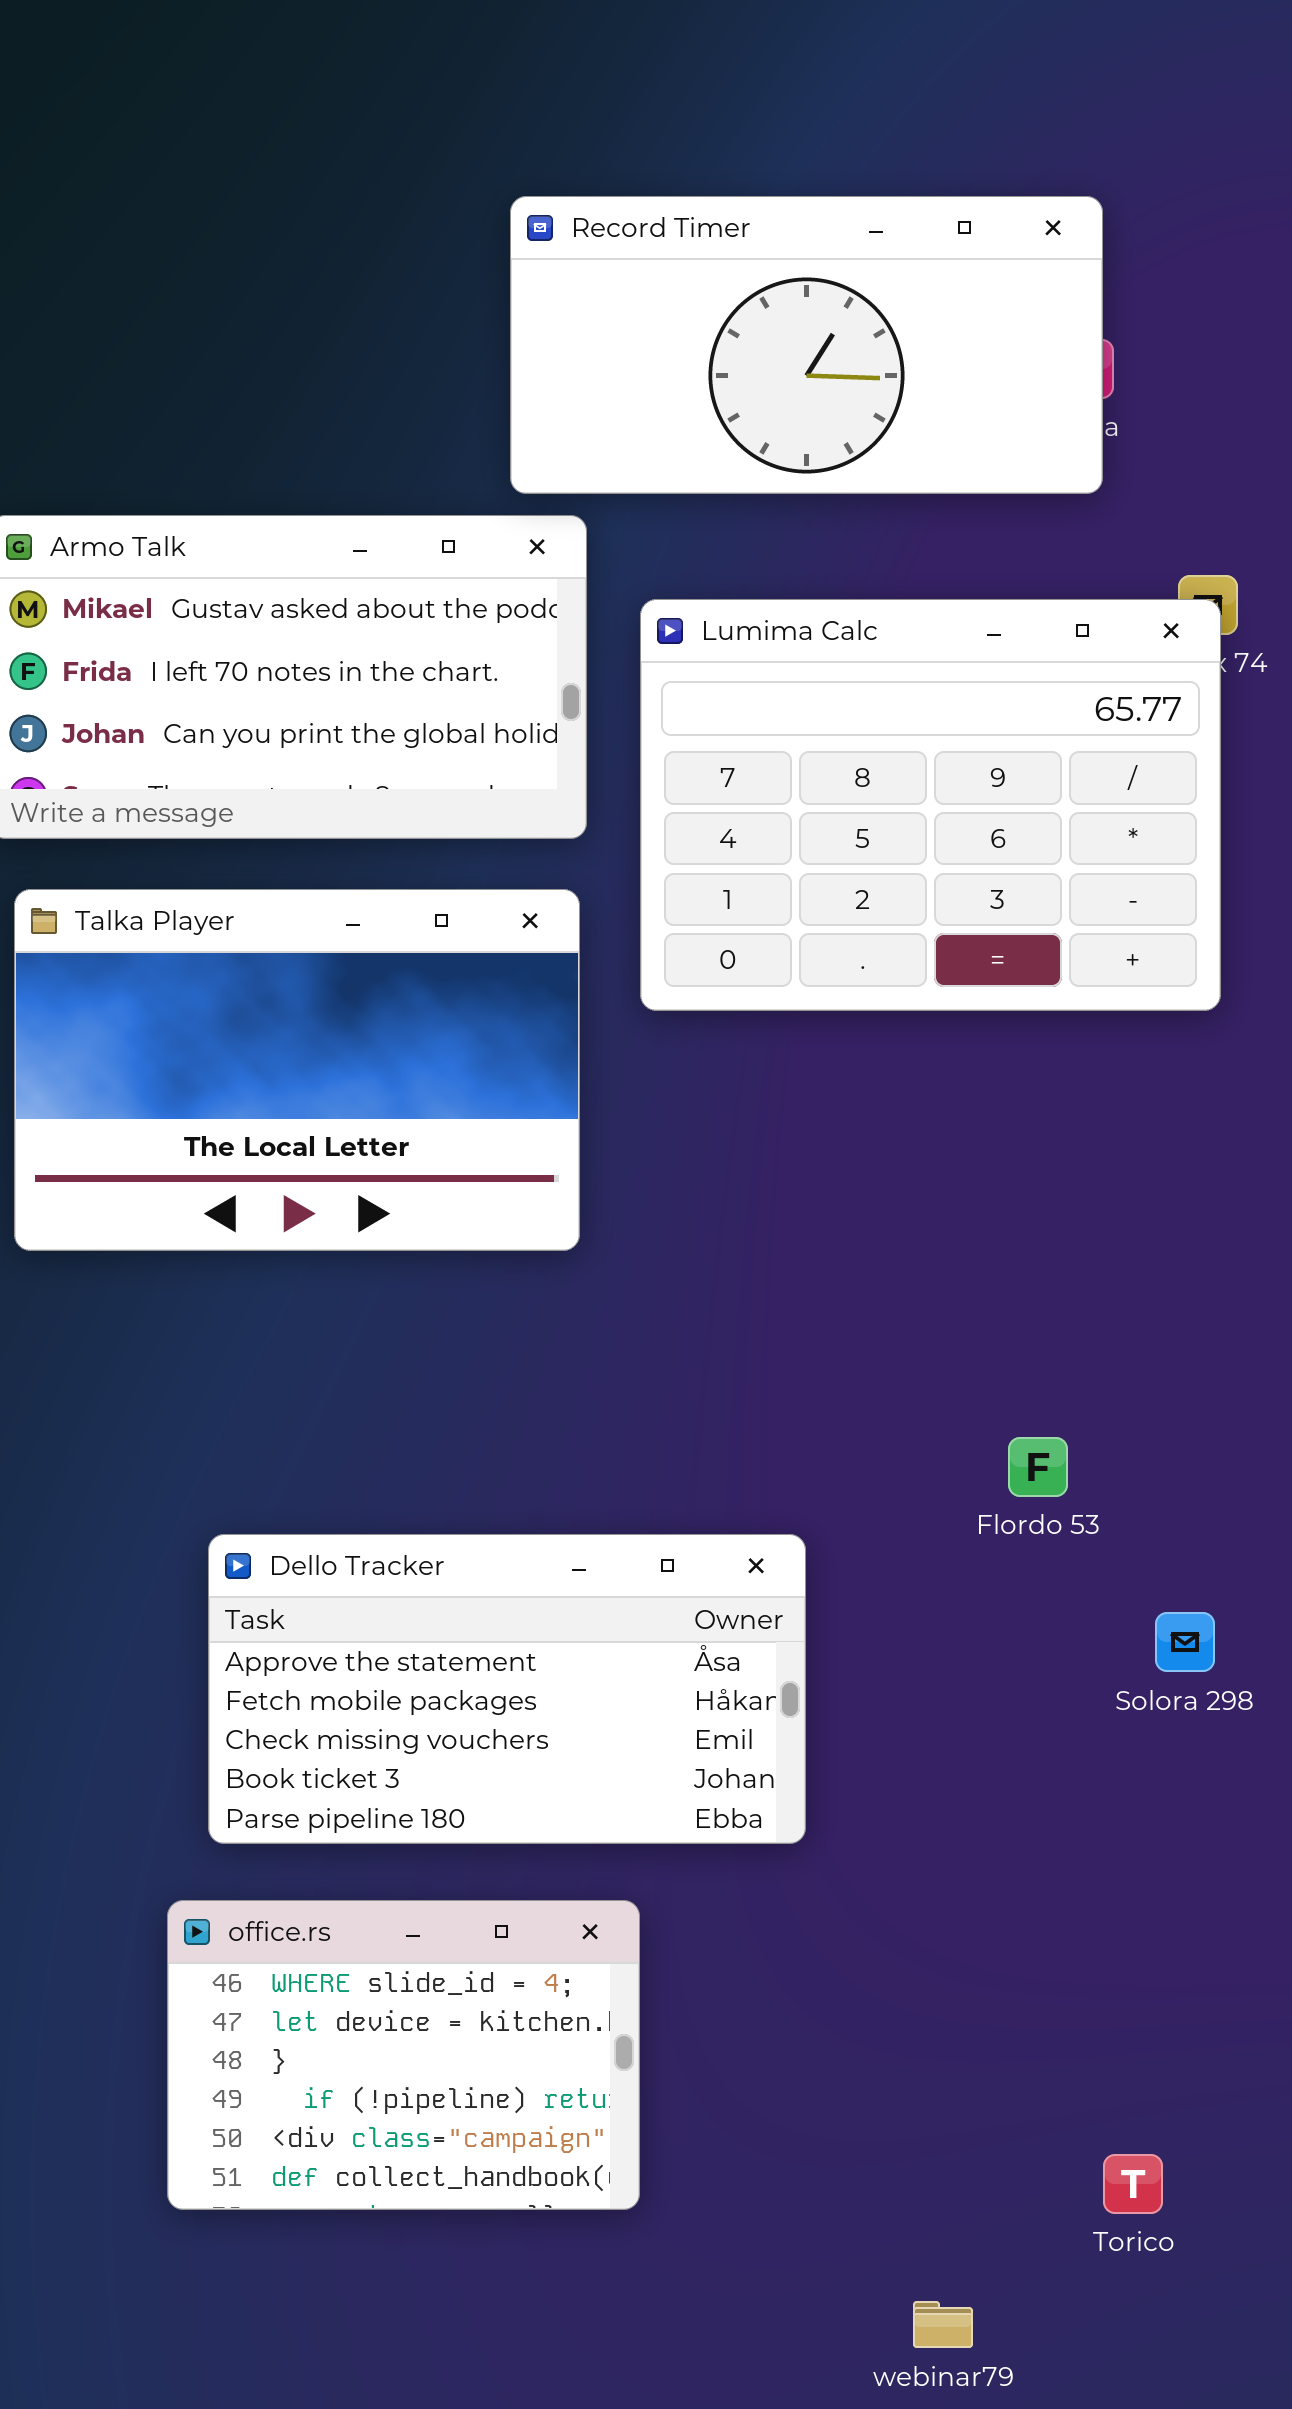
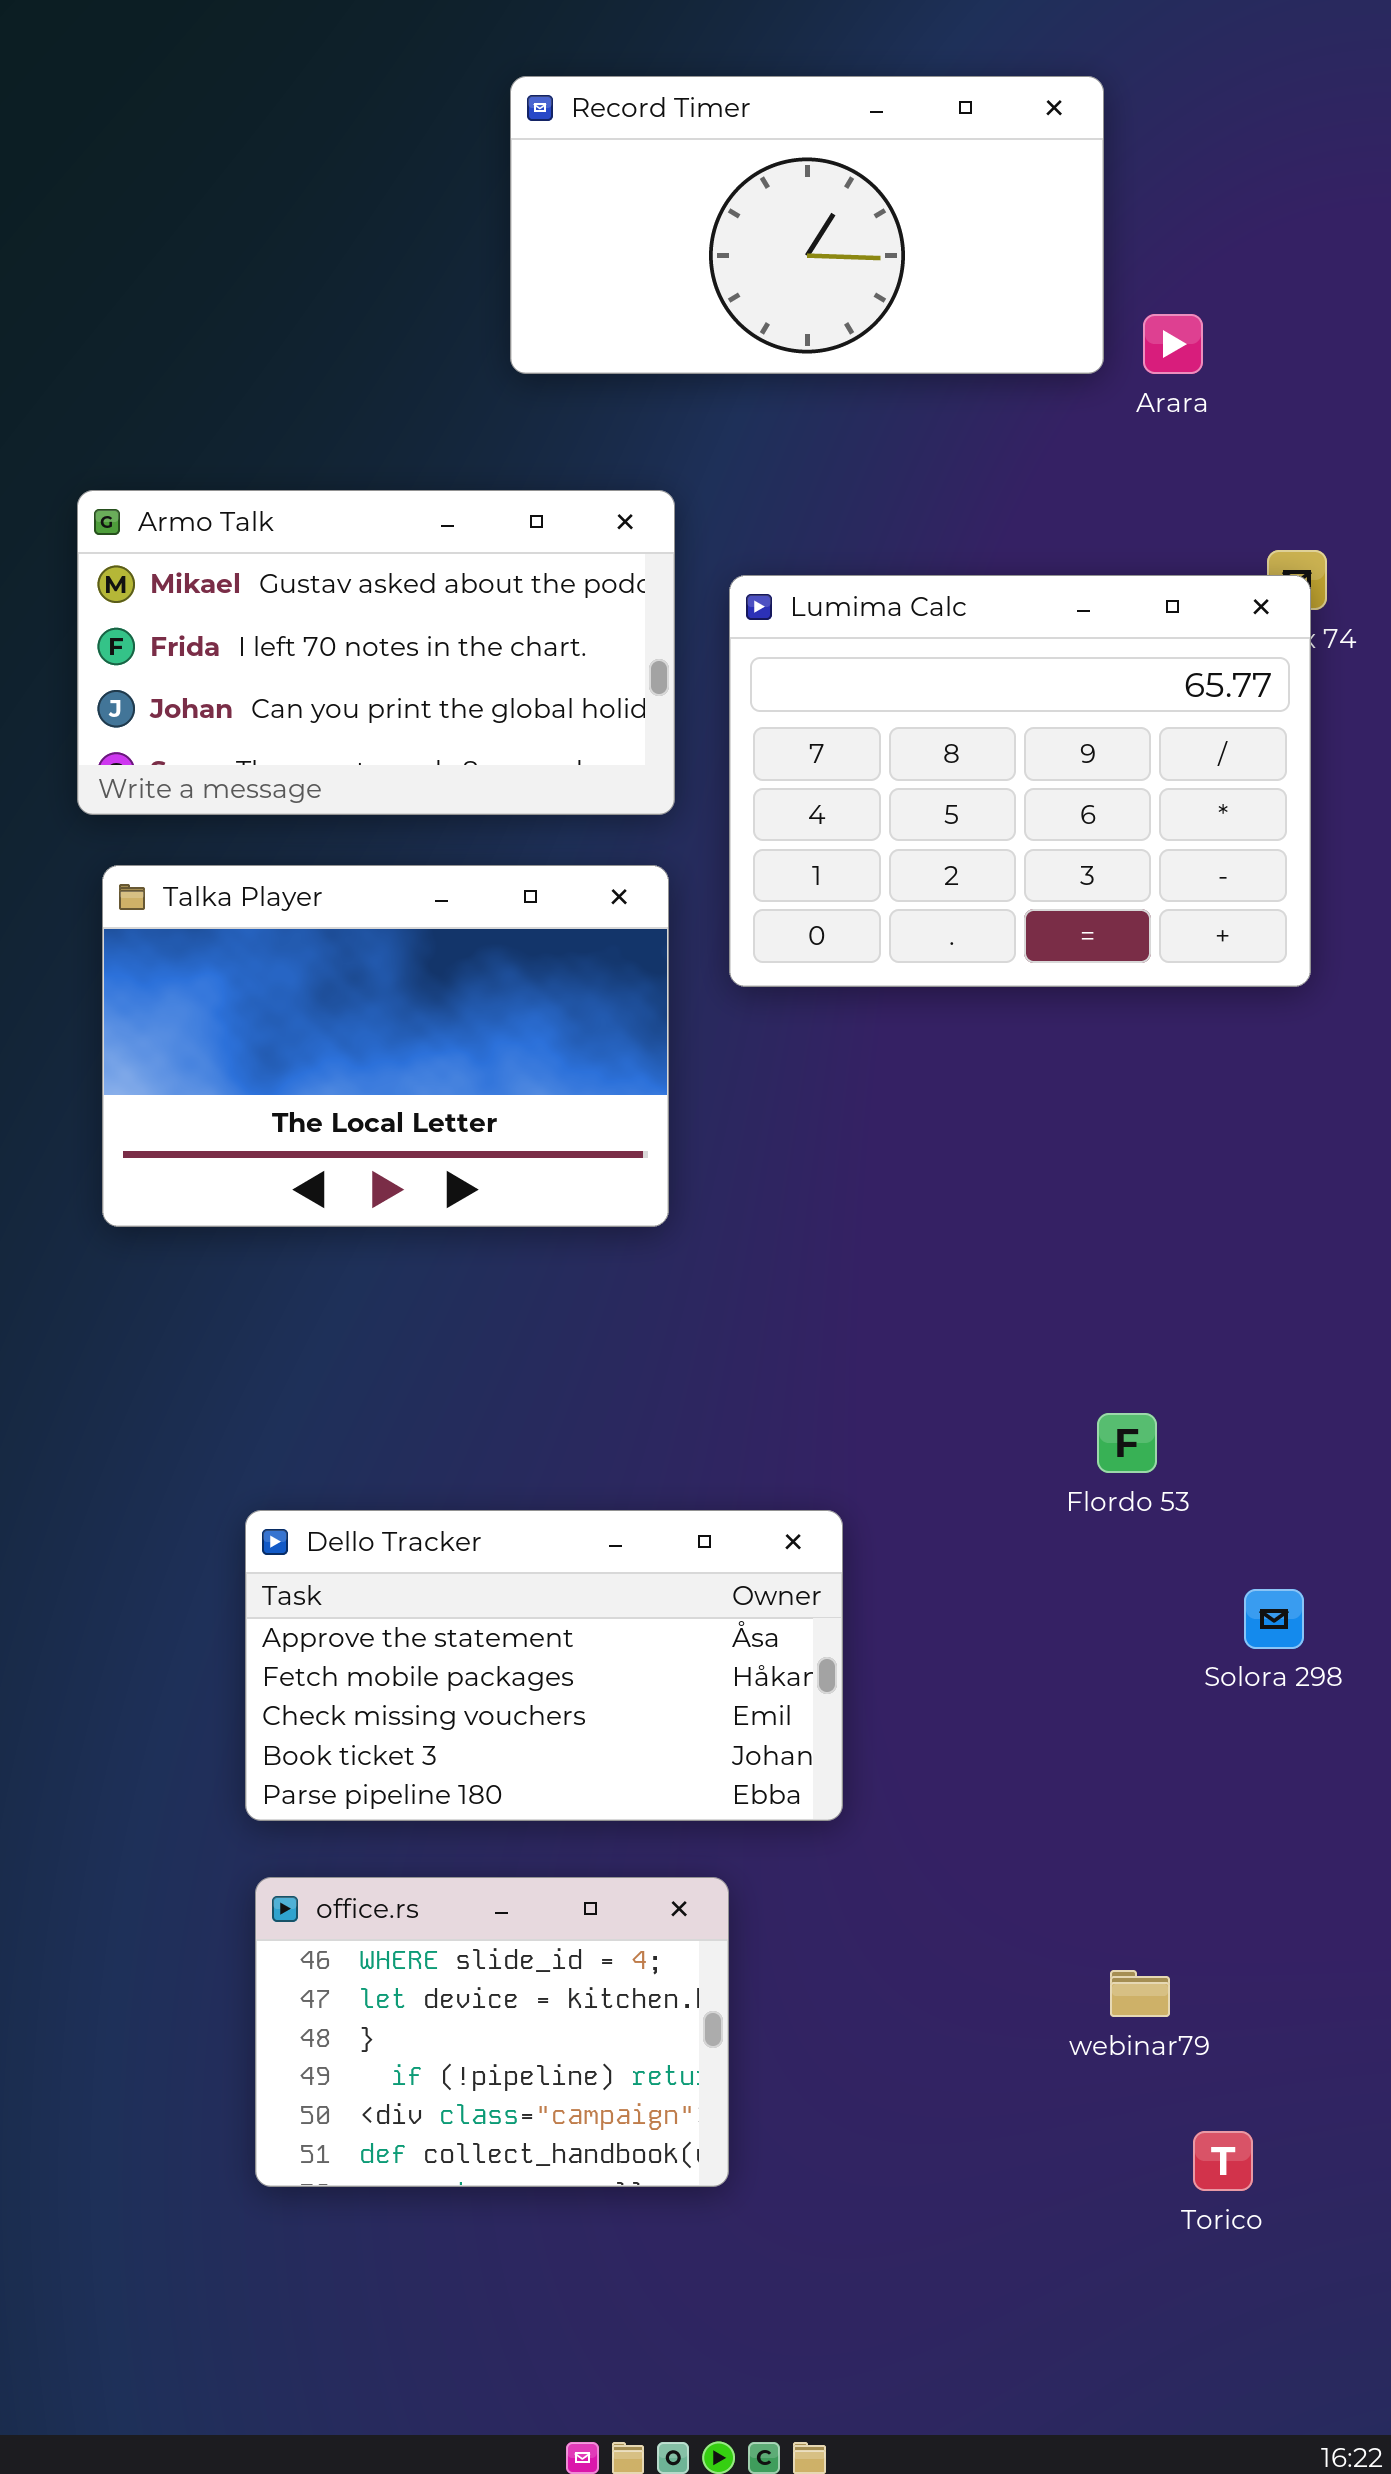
Record Timer: [510,196,1103,494] -> [510,76,1104,374], moved
Dello Tracker: [208,1534,806,1844] -> [245,1510,843,1821], moved
webinar79: [913,2301,973,2348] -> [1110,1970,1170,2017], moved

